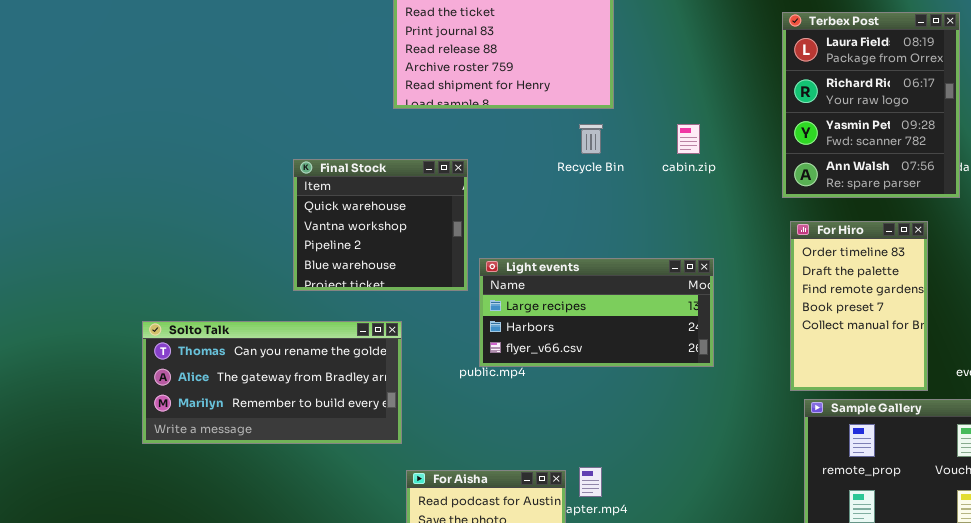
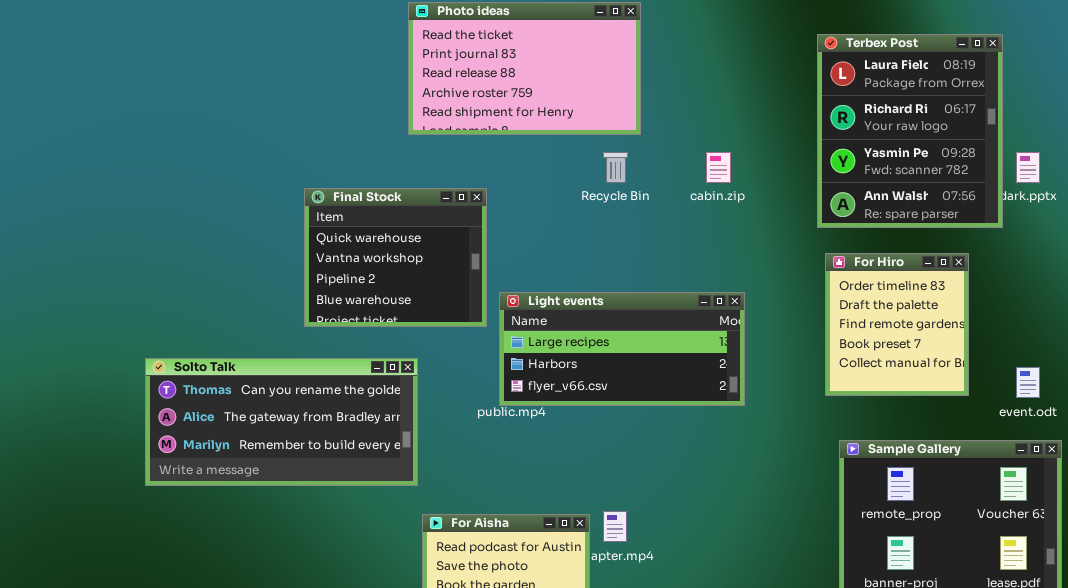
For Hiro: [790,221,928,391] -> [825,253,969,396], resized

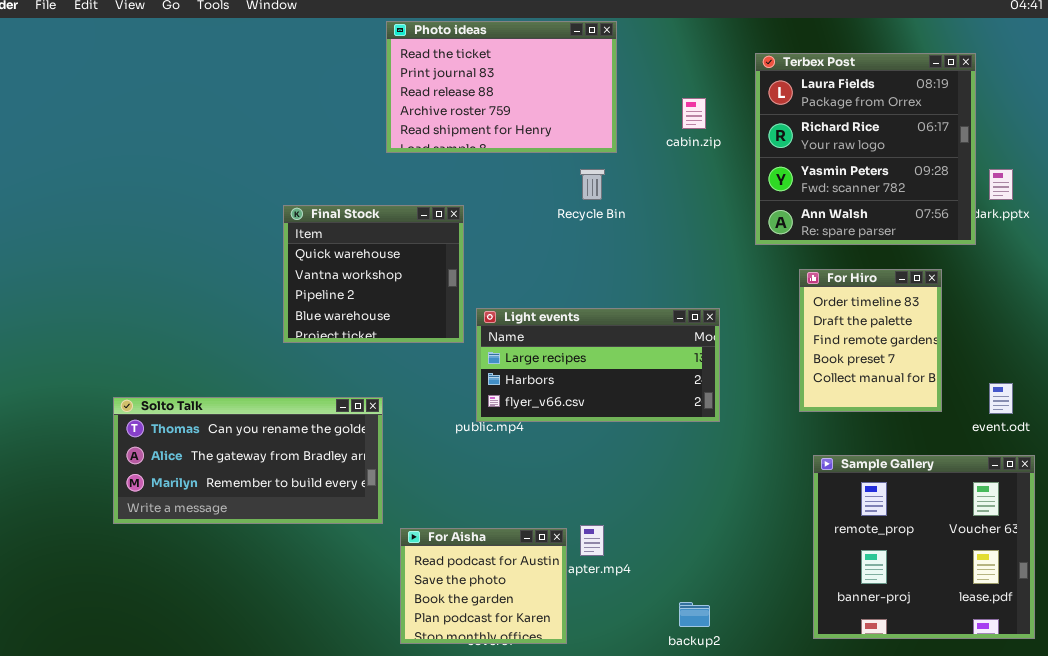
Terbex Post: [817,34,1003,228] -> [755,53,976,245], resized
cabin.zip: [706,152,731,183] -> [682,98,706,129], moved
Solto Talk: [145,358,418,486] -> [113,397,383,524], moved

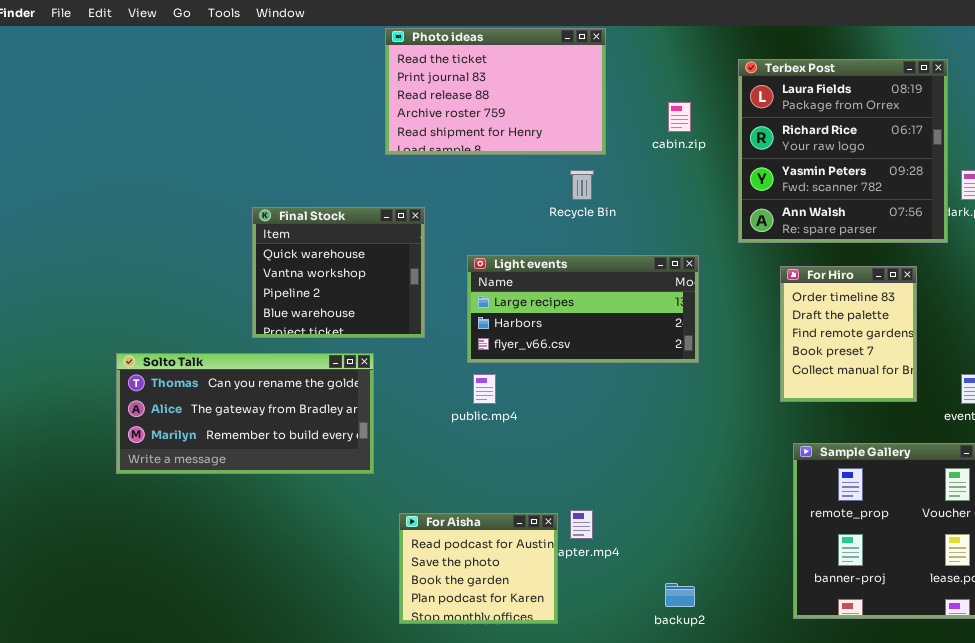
Final Stock: [283,205,464,343] -> [252,207,425,338], moved
Light events: [476,308,720,422] -> [467,255,699,363], moved
Solto Talk: [113,397,383,524] -> [116,353,374,474], moved

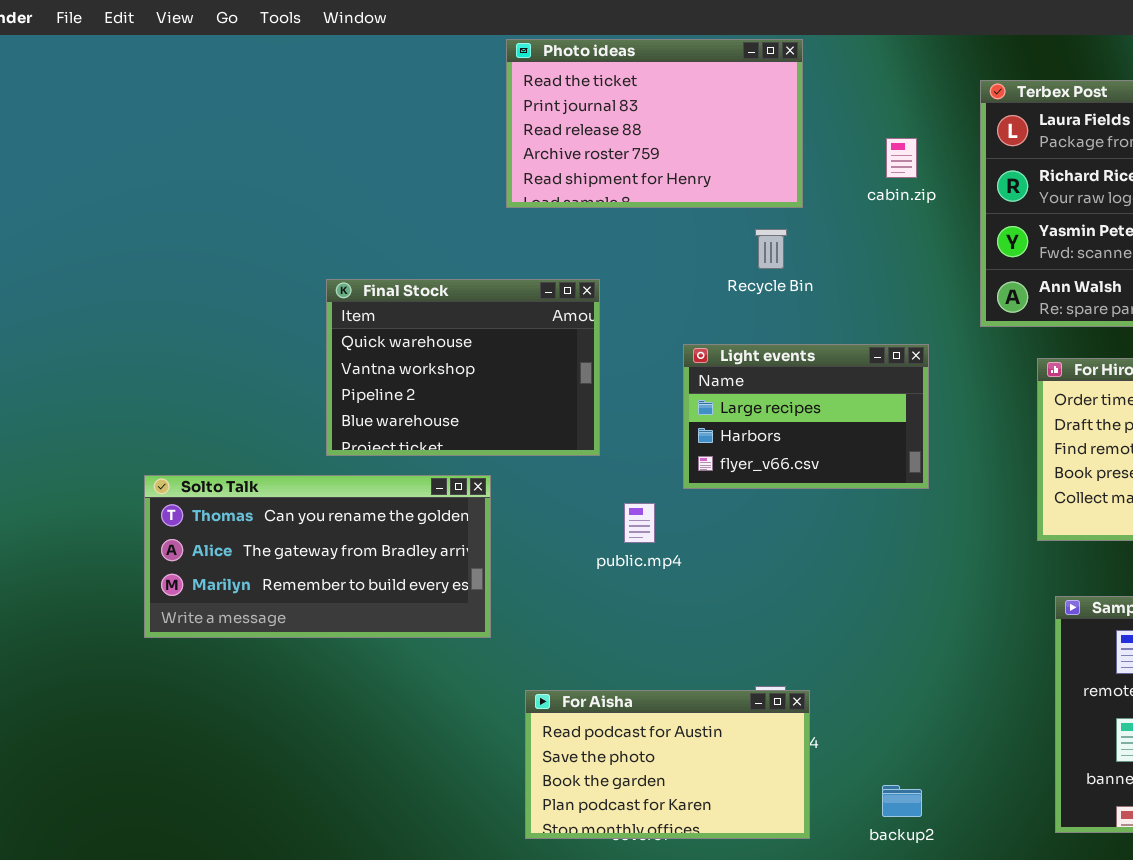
Final Stock: [252,207,425,338] -> [326,279,600,456], resized
Light events: [467,255,699,363] -> [683,344,929,489], resized
For Aisha: [399,513,558,624] -> [525,690,810,839], resized

